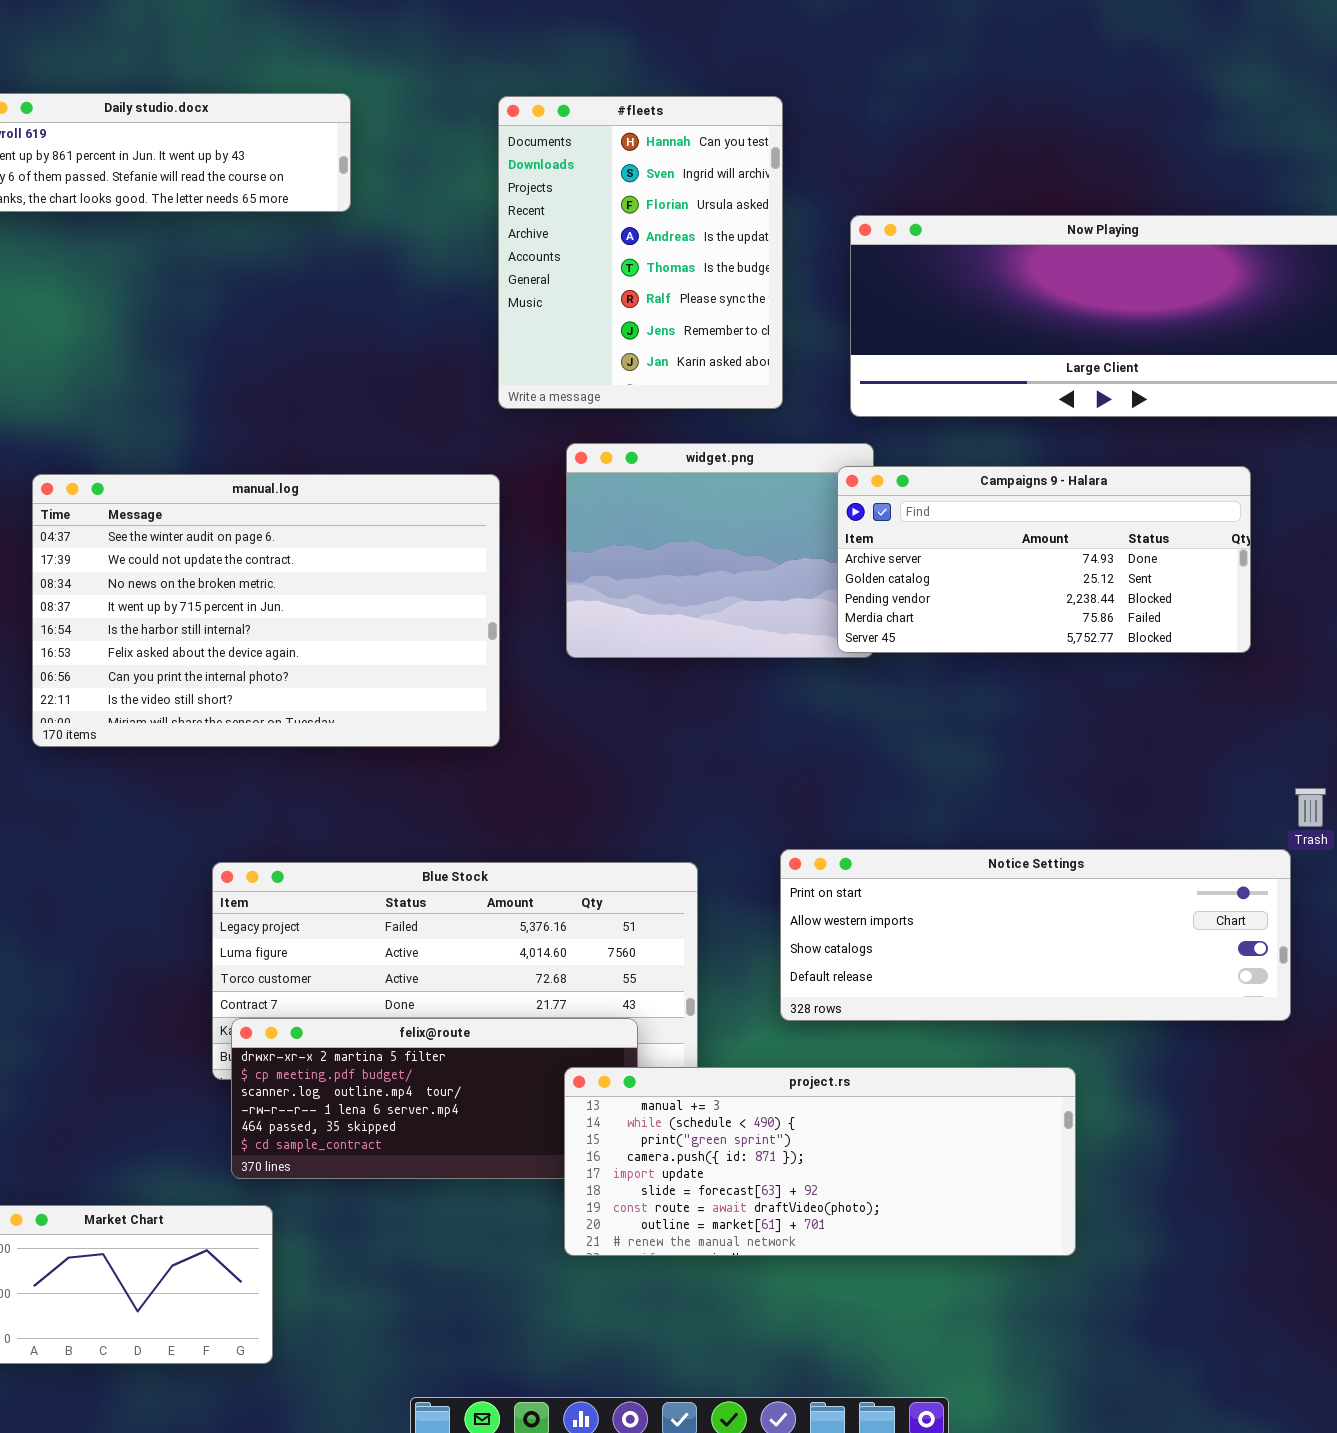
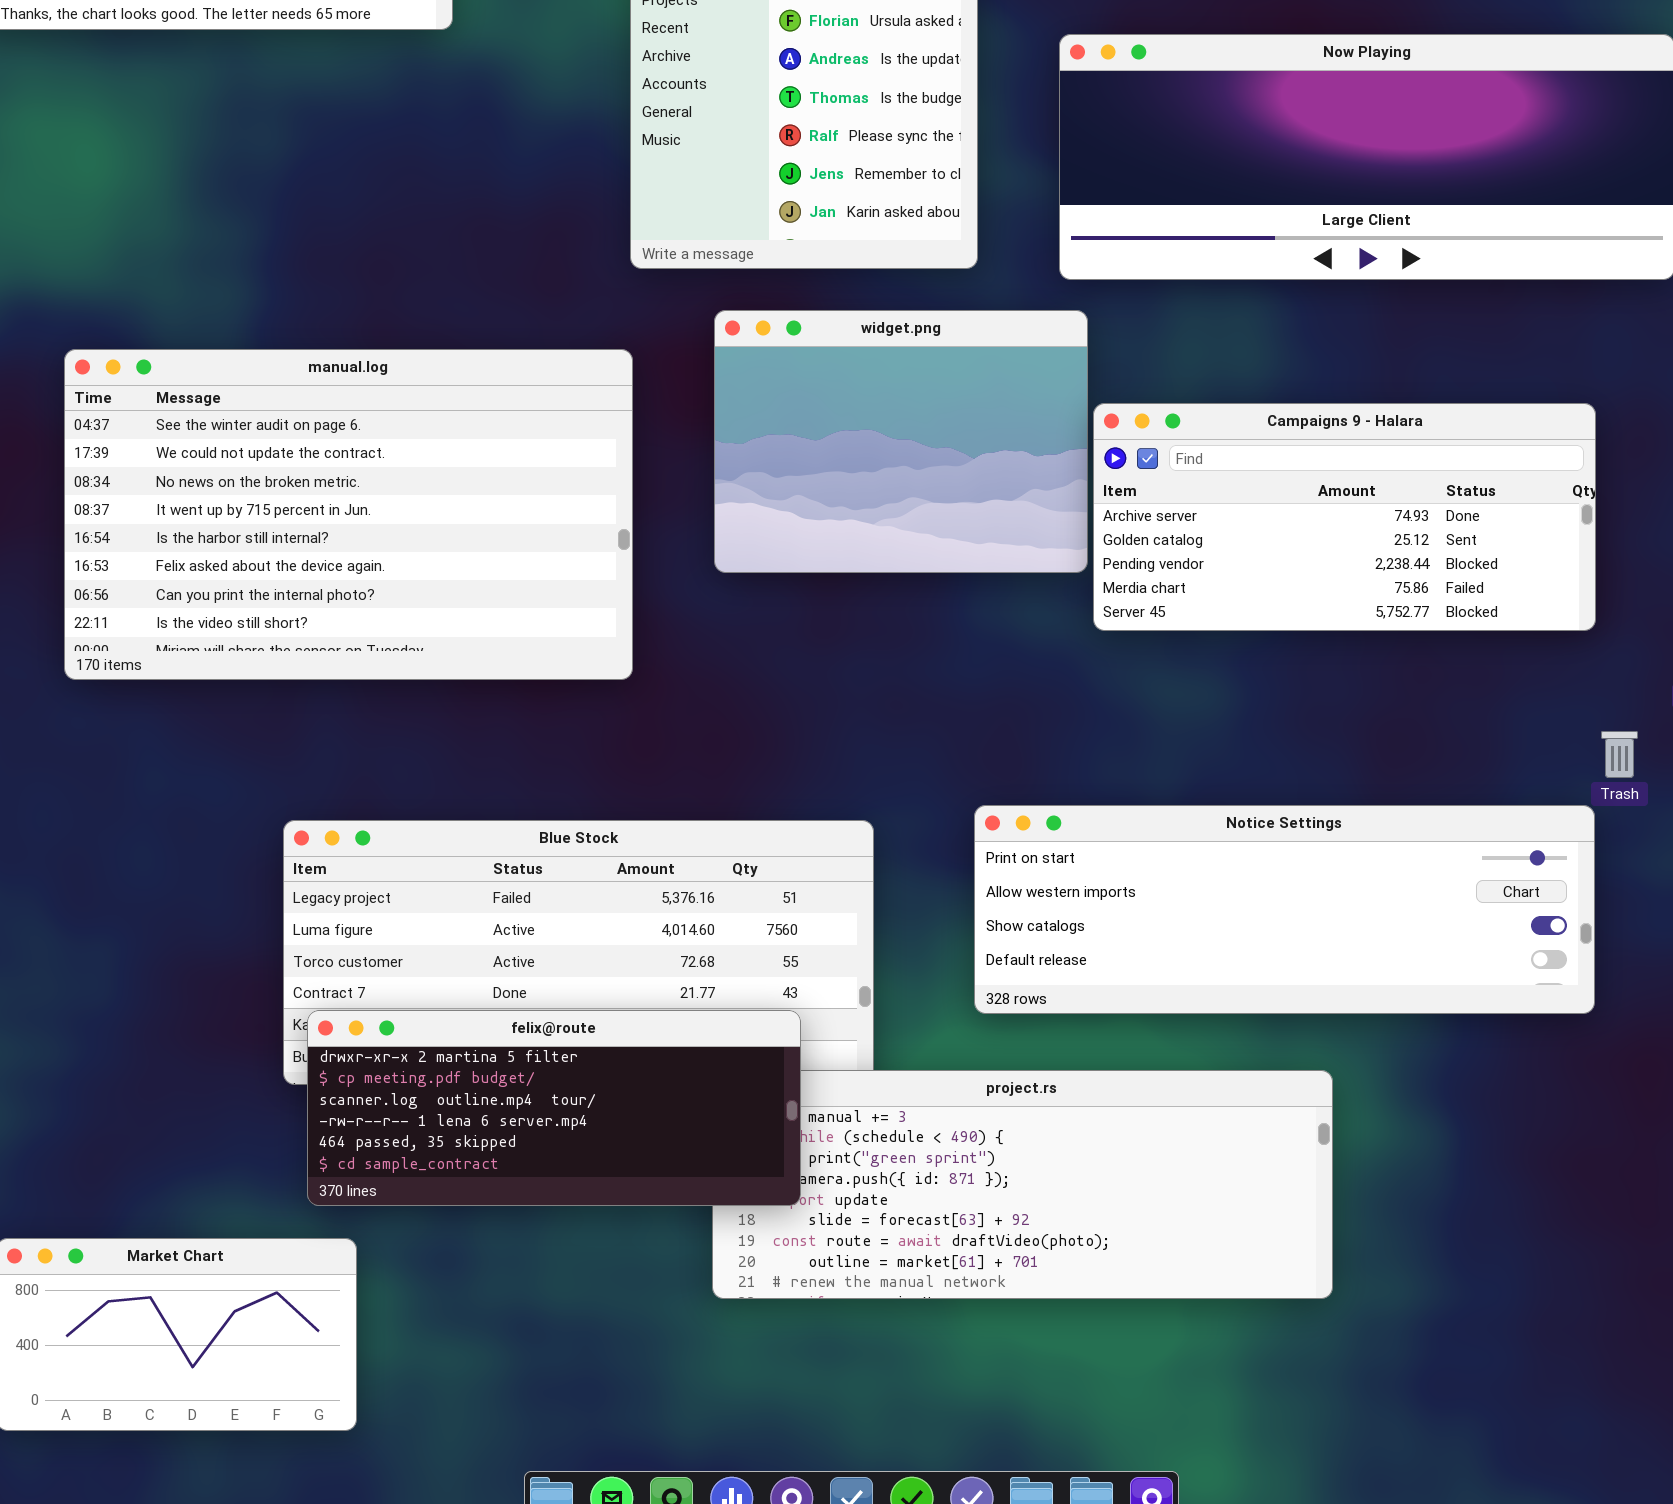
Campaigns 9 - Halara: [837,466,1251,653] -> [1093,403,1596,631], moved
felix@route: [231,1018,638,1179] -> [307,1010,801,1206], raised

